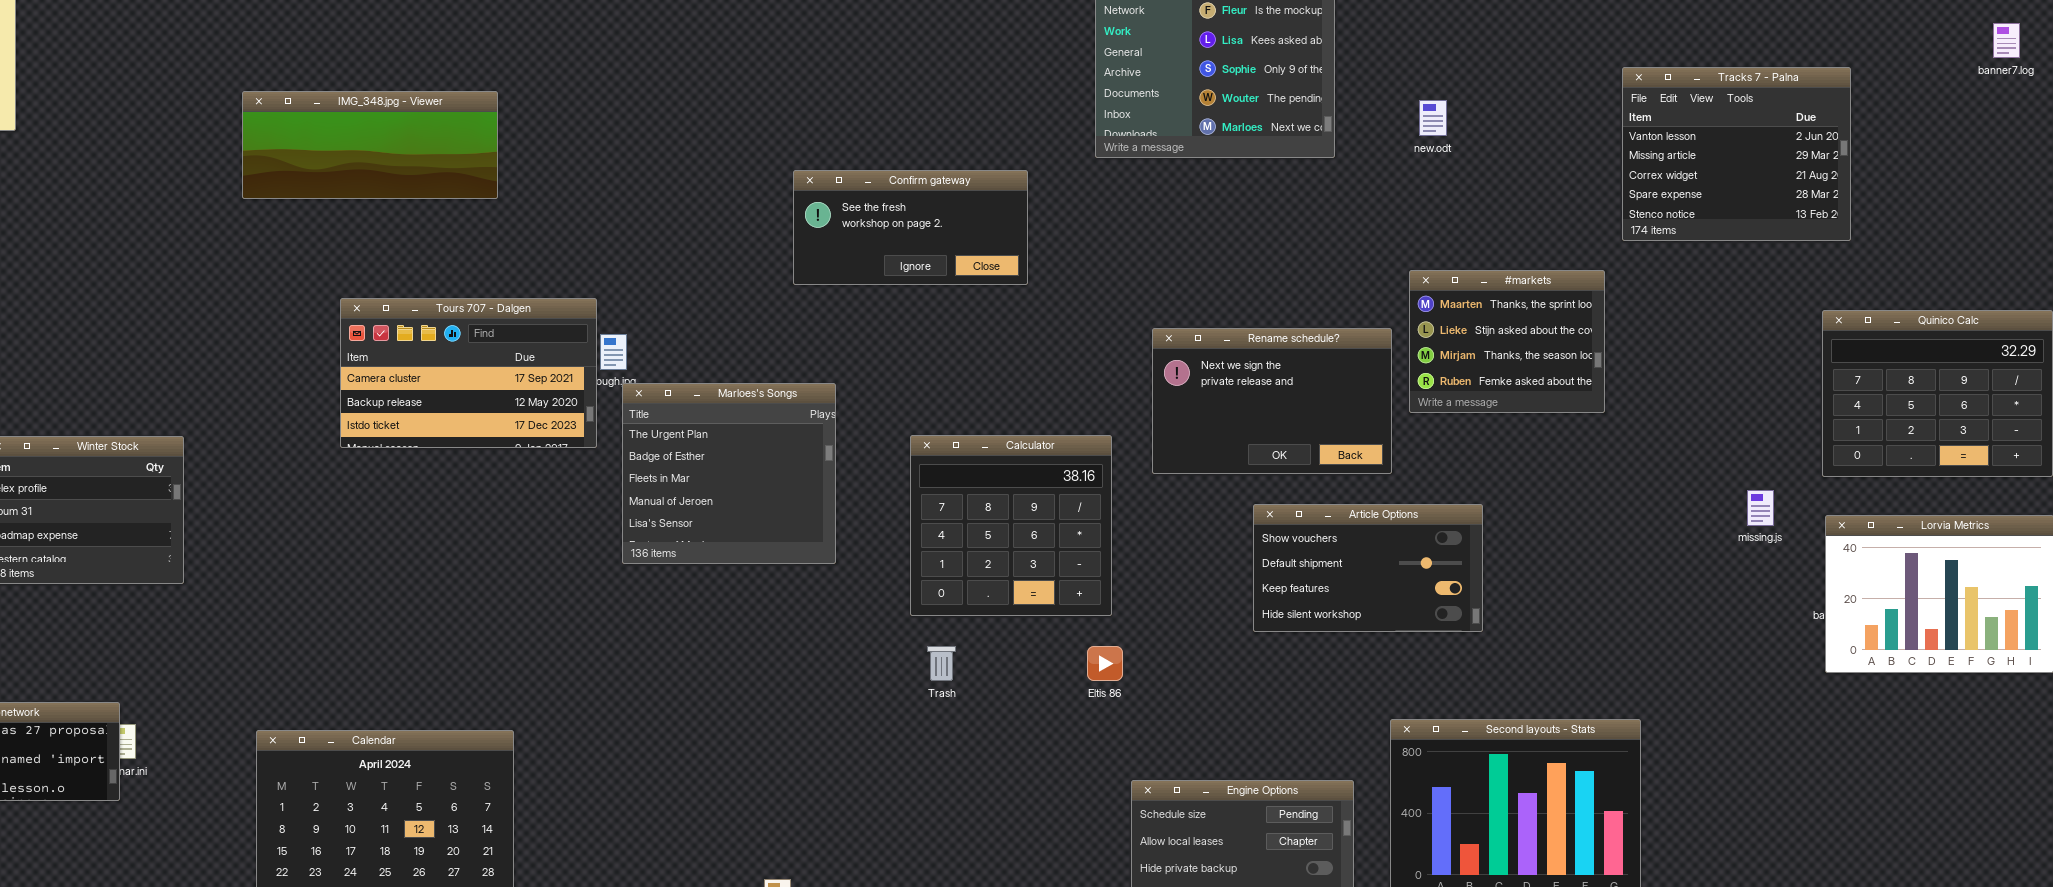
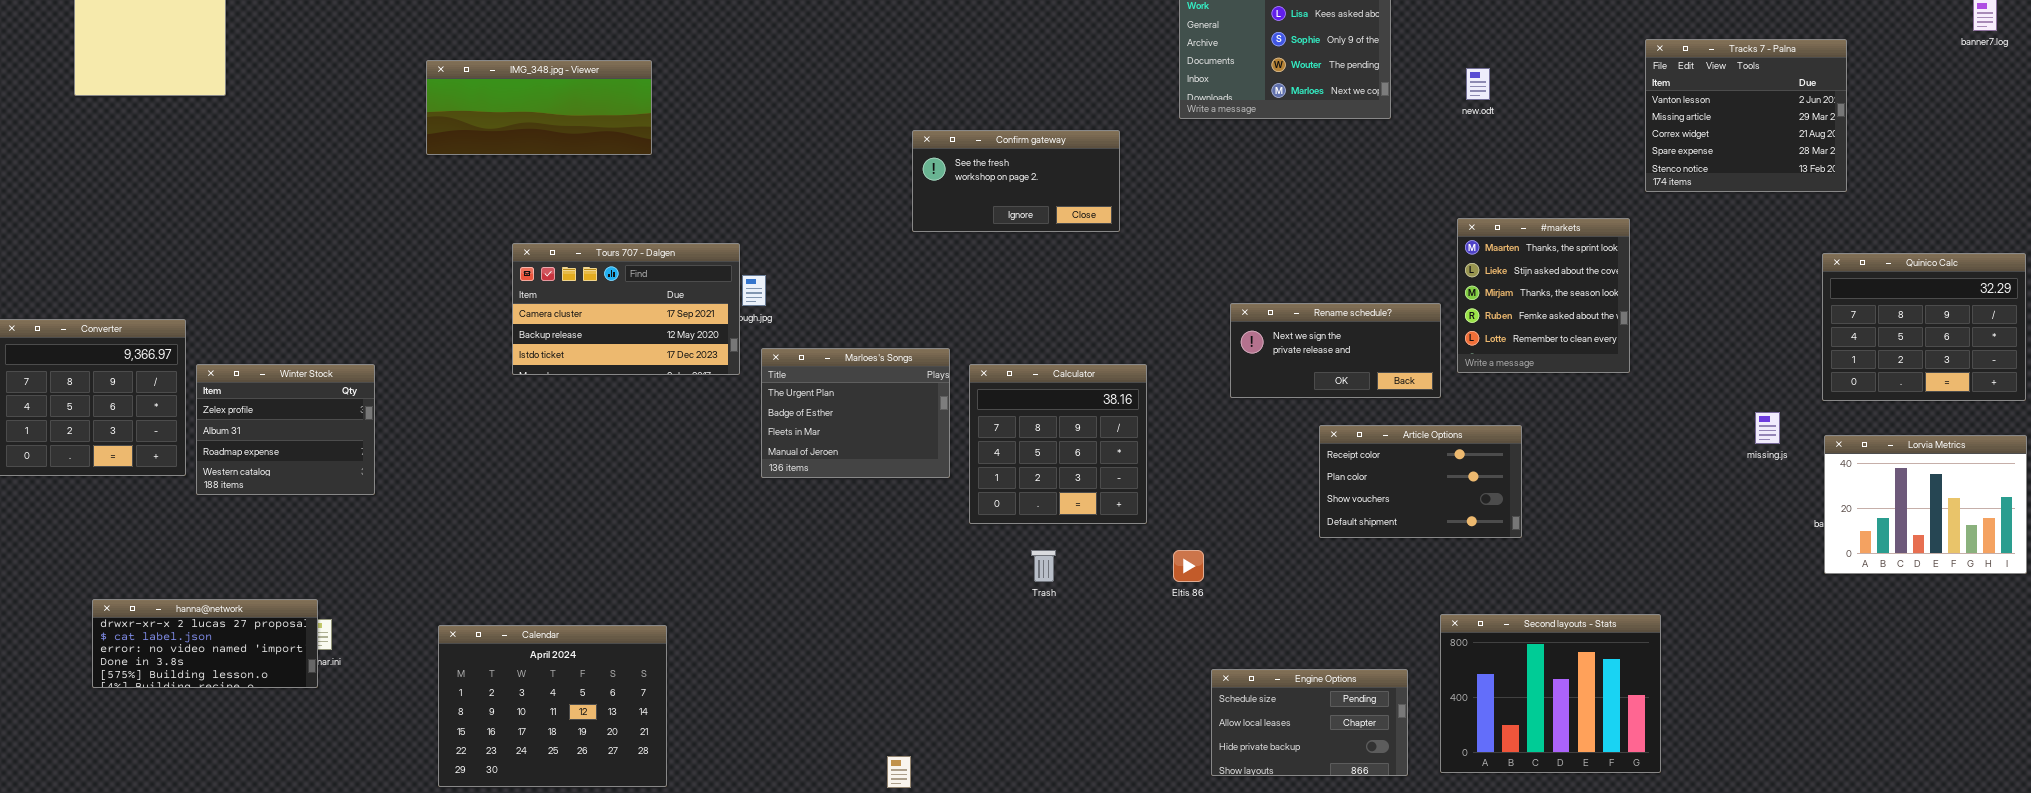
#markets: [1409,270,1605,413] -> [1457,218,1630,373], resized
Rename schedule?: [1152,328,1392,474] -> [1230,303,1441,398], resized
Marloes's Songs: [622,383,836,564] -> [761,348,950,478], resized
Calculator: [910,435,1112,616] -> [969,364,1147,524], moved
Article Options: [1253,504,1483,632] -> [1319,425,1522,538], scrolled up 2 rows

